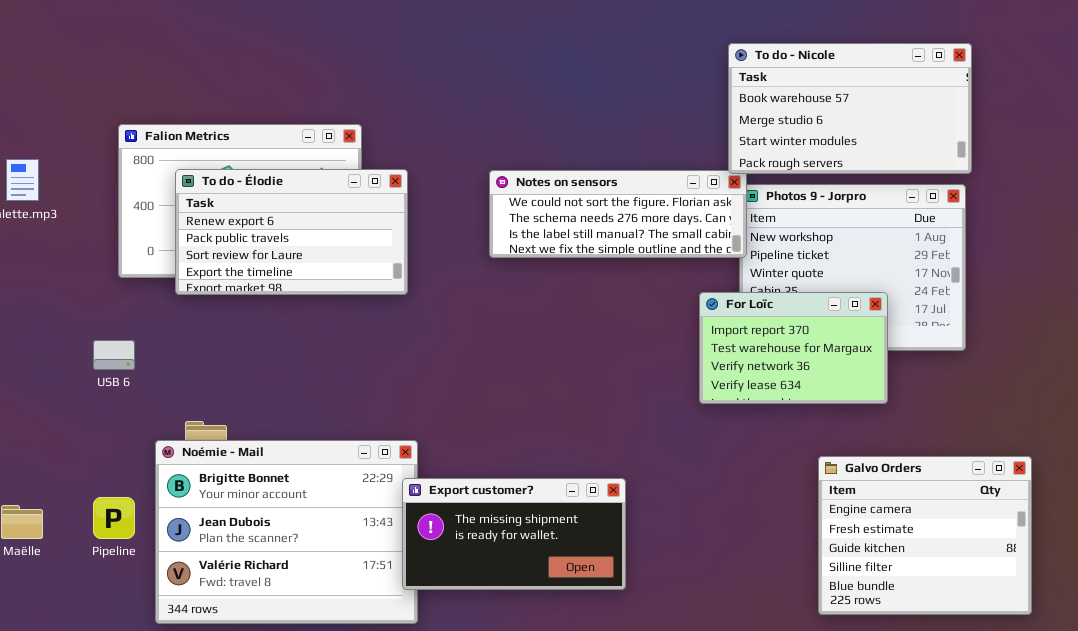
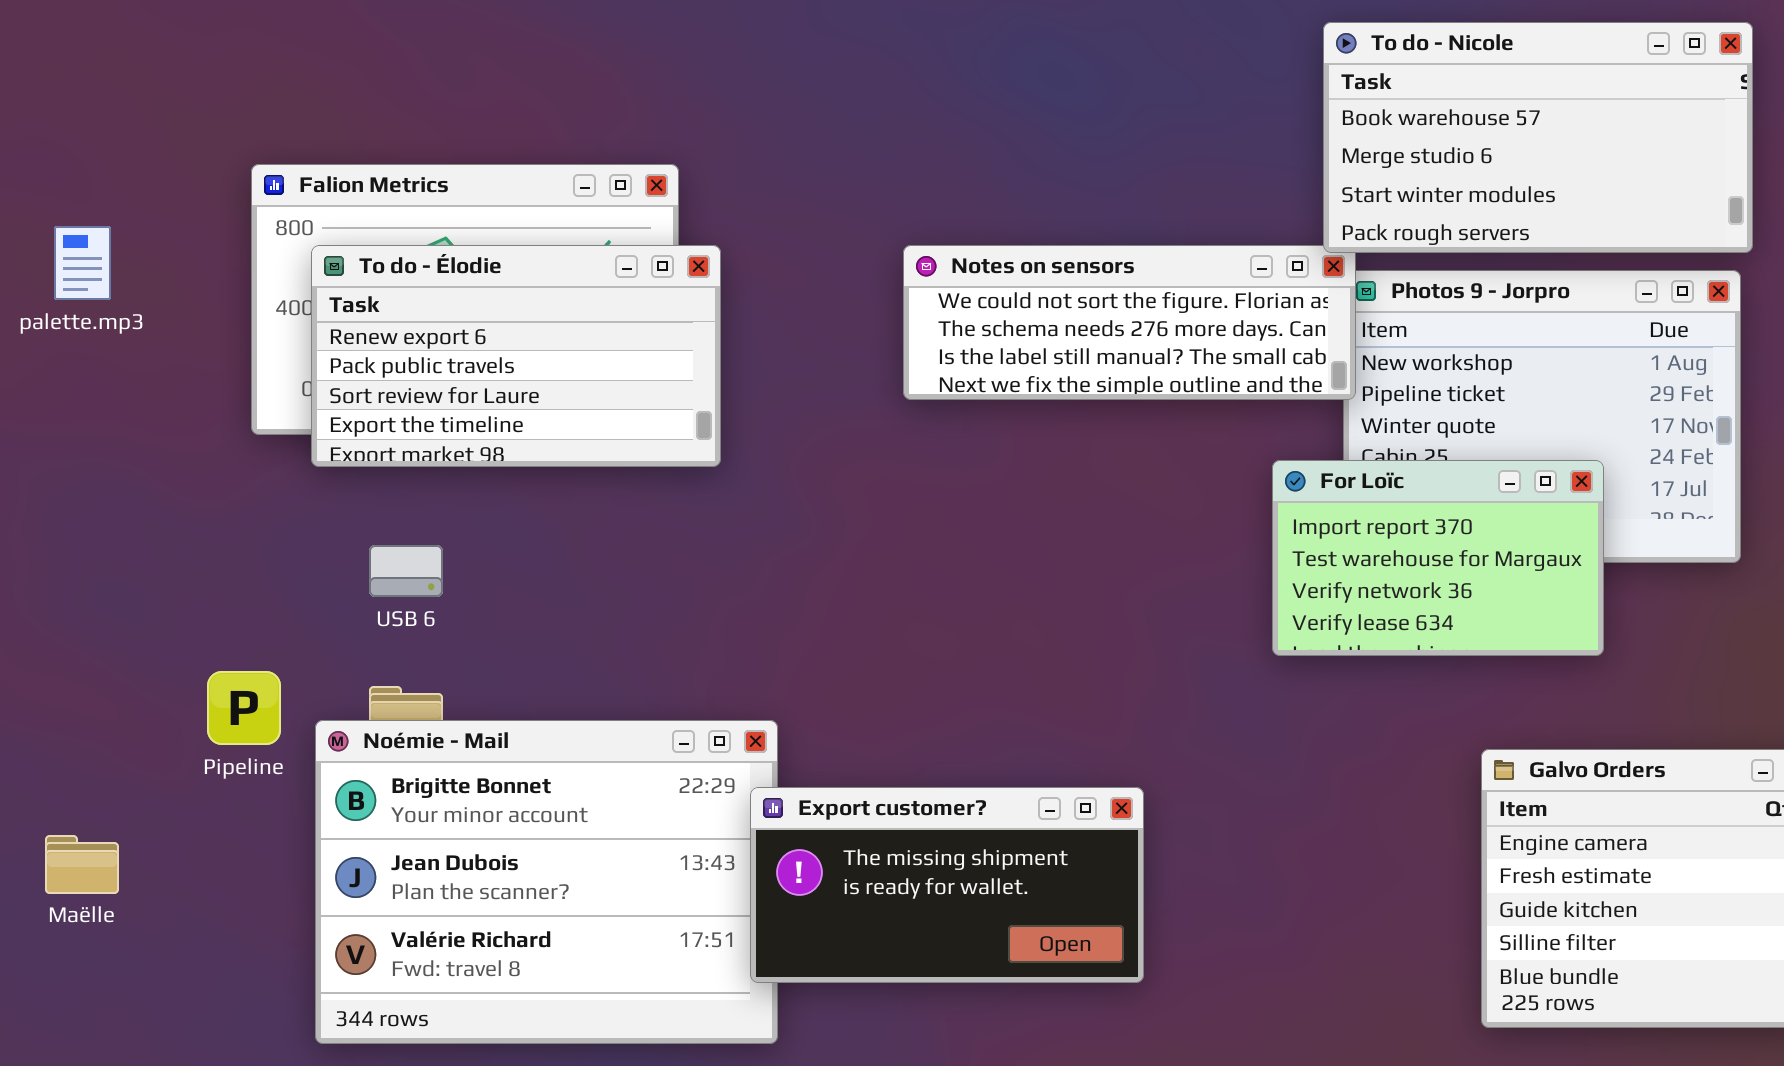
To do - Élodie: [175,169,408,295] -> [311,245,721,467], moved
USB 6: [93,340,135,370] -> [369,545,443,597], moved
Pipeline: [93,497,135,539] -> [207,671,281,745], moved

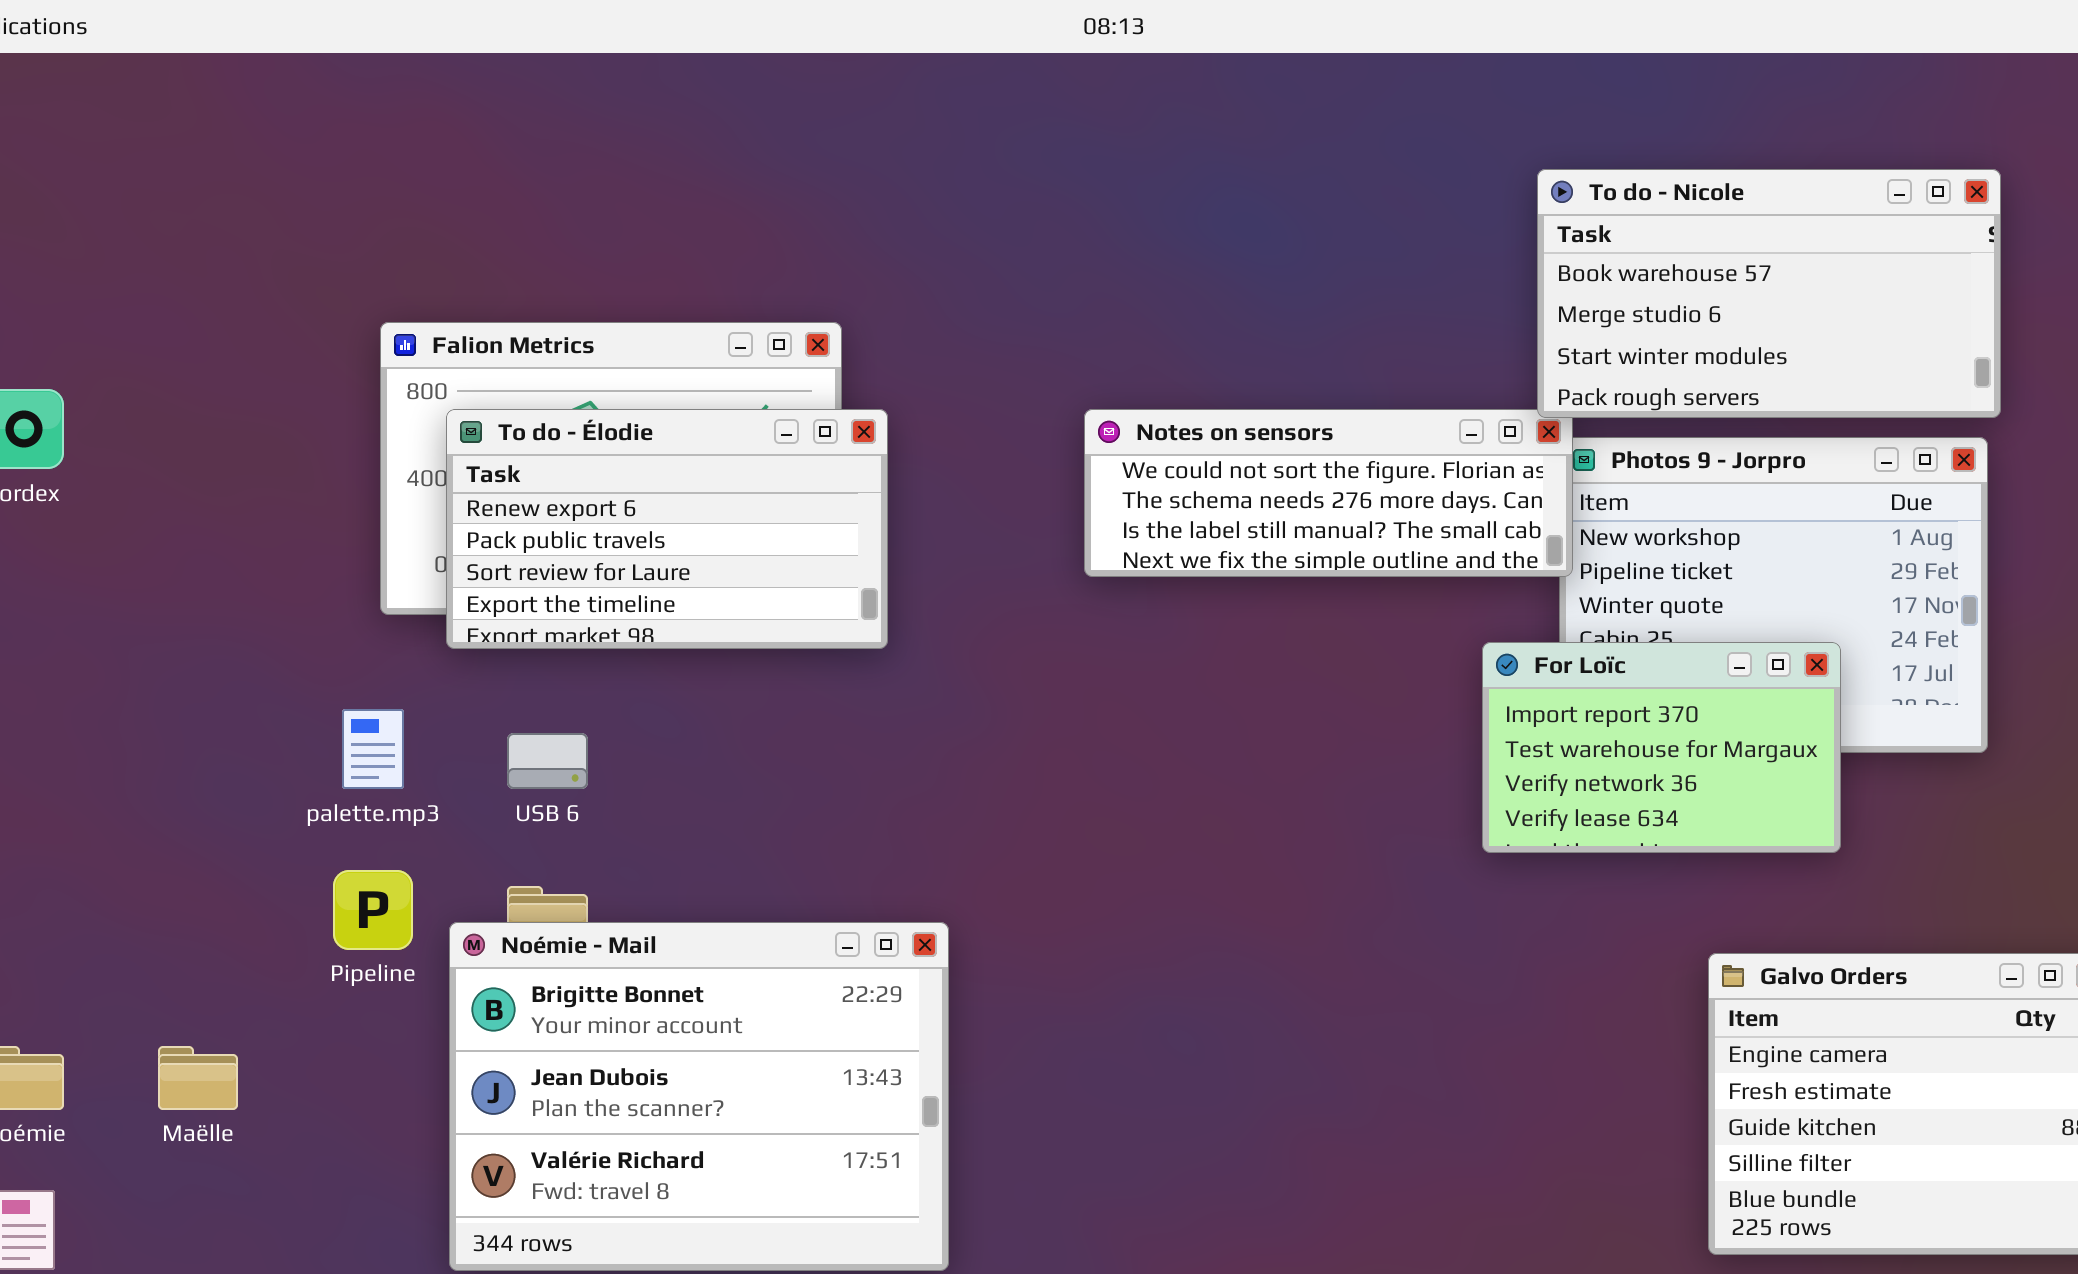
palette.mp3: [54,226,111,300] -> [342,709,404,789], moved
Export customer?: [750,787,1144,983] -> none, closed

